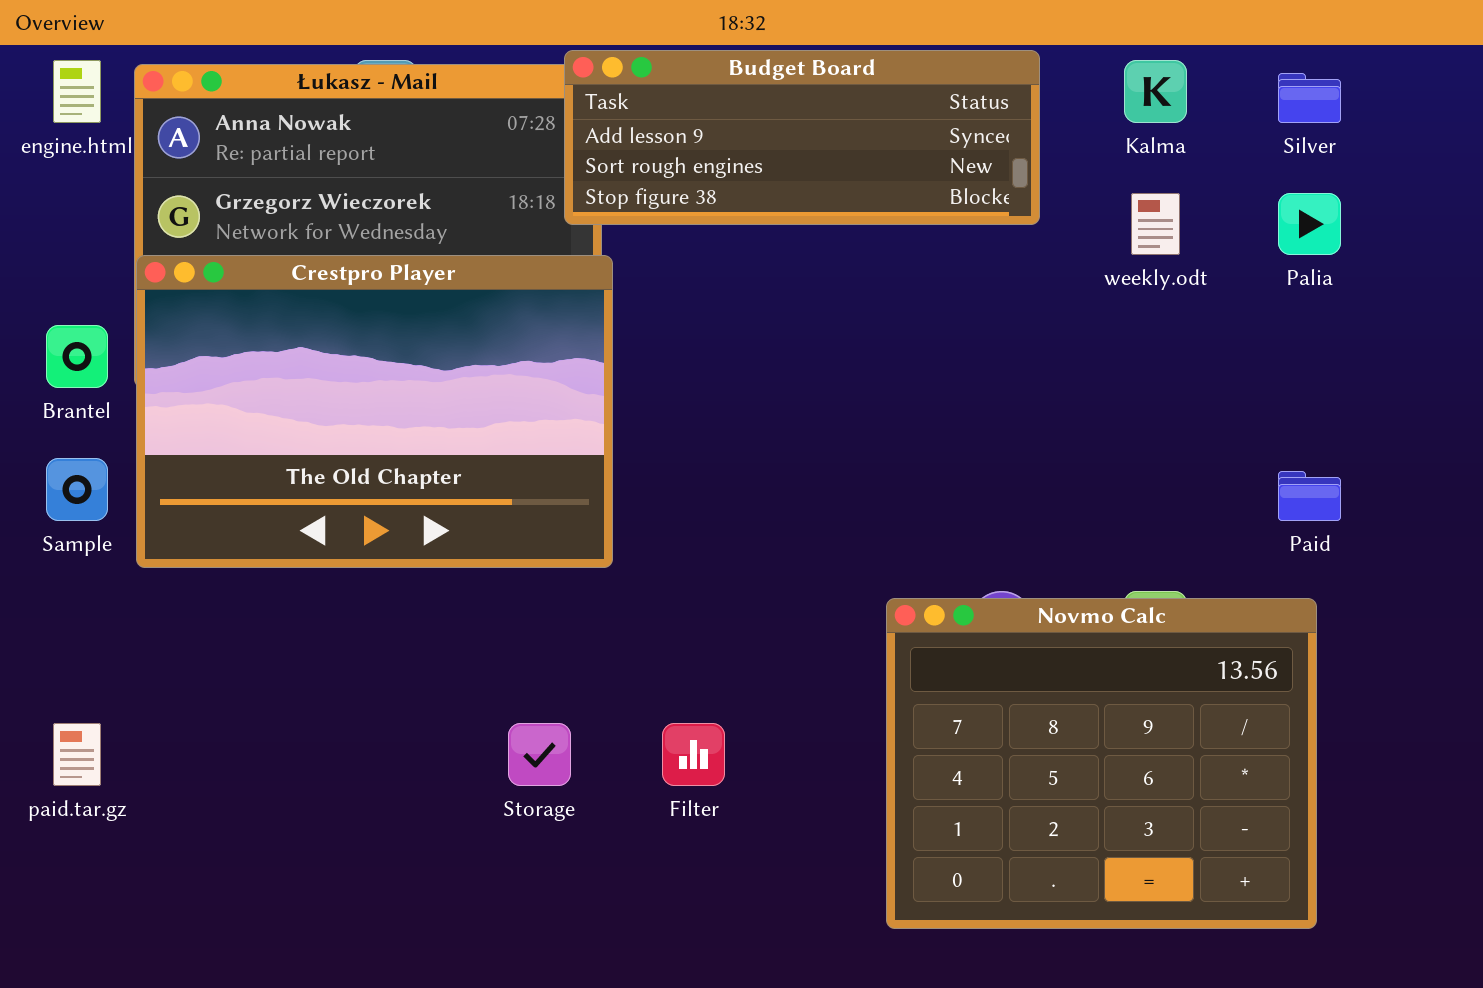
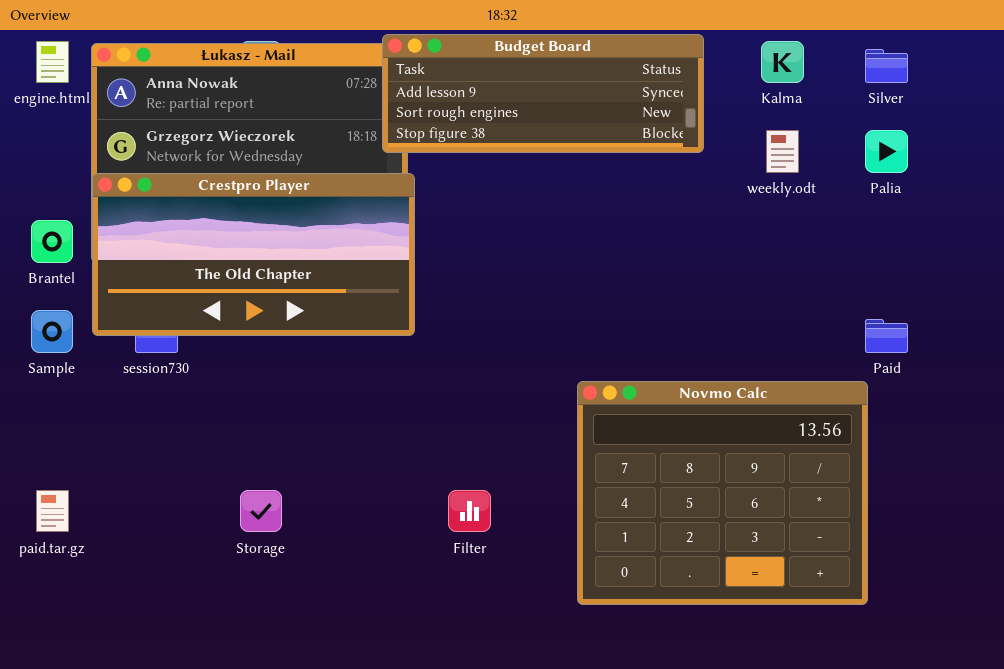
Crestpro Player: [136,255,613,568] -> [92,173,415,336], resized
Novmo Calc: [886,598,1317,929] -> [577,381,868,605], moved
Storage: [508,723,571,786] -> [240,490,282,532], moved

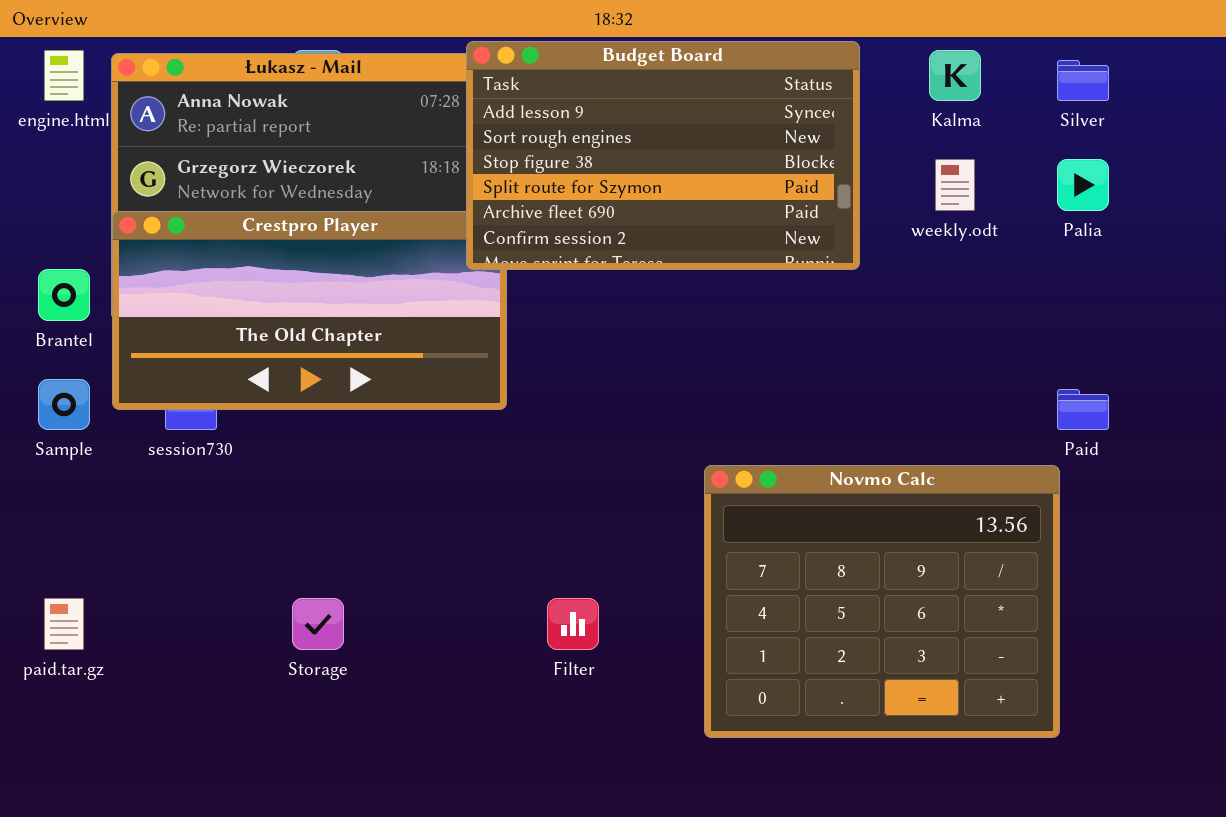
Budget Board: [382,34,704,153] -> [466,41,860,270], resized

